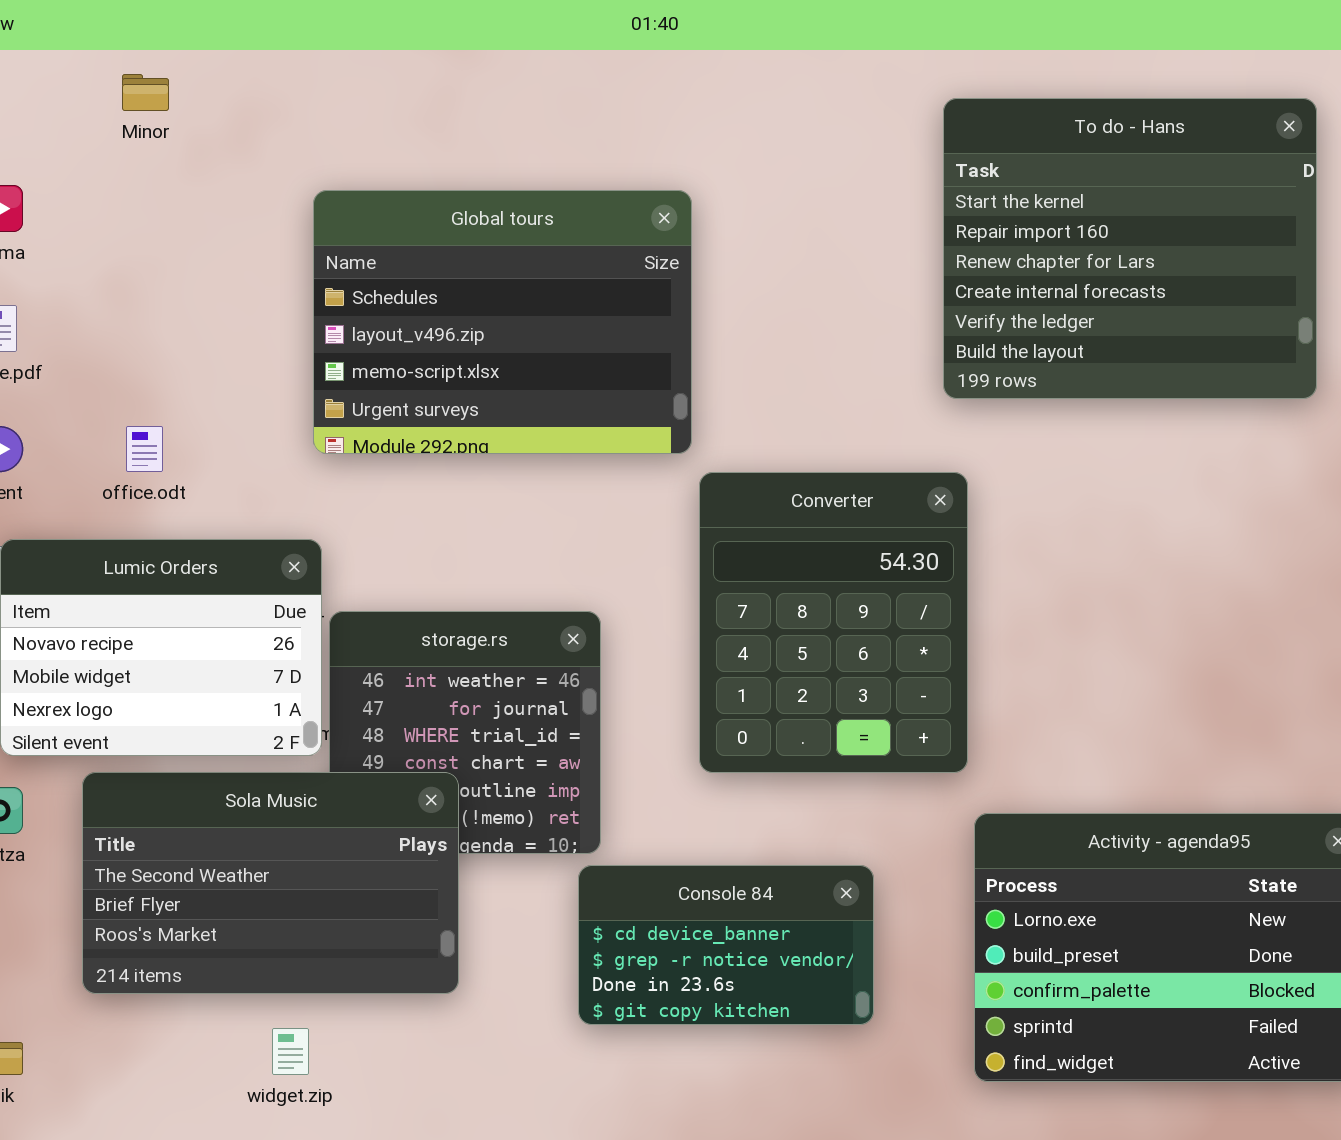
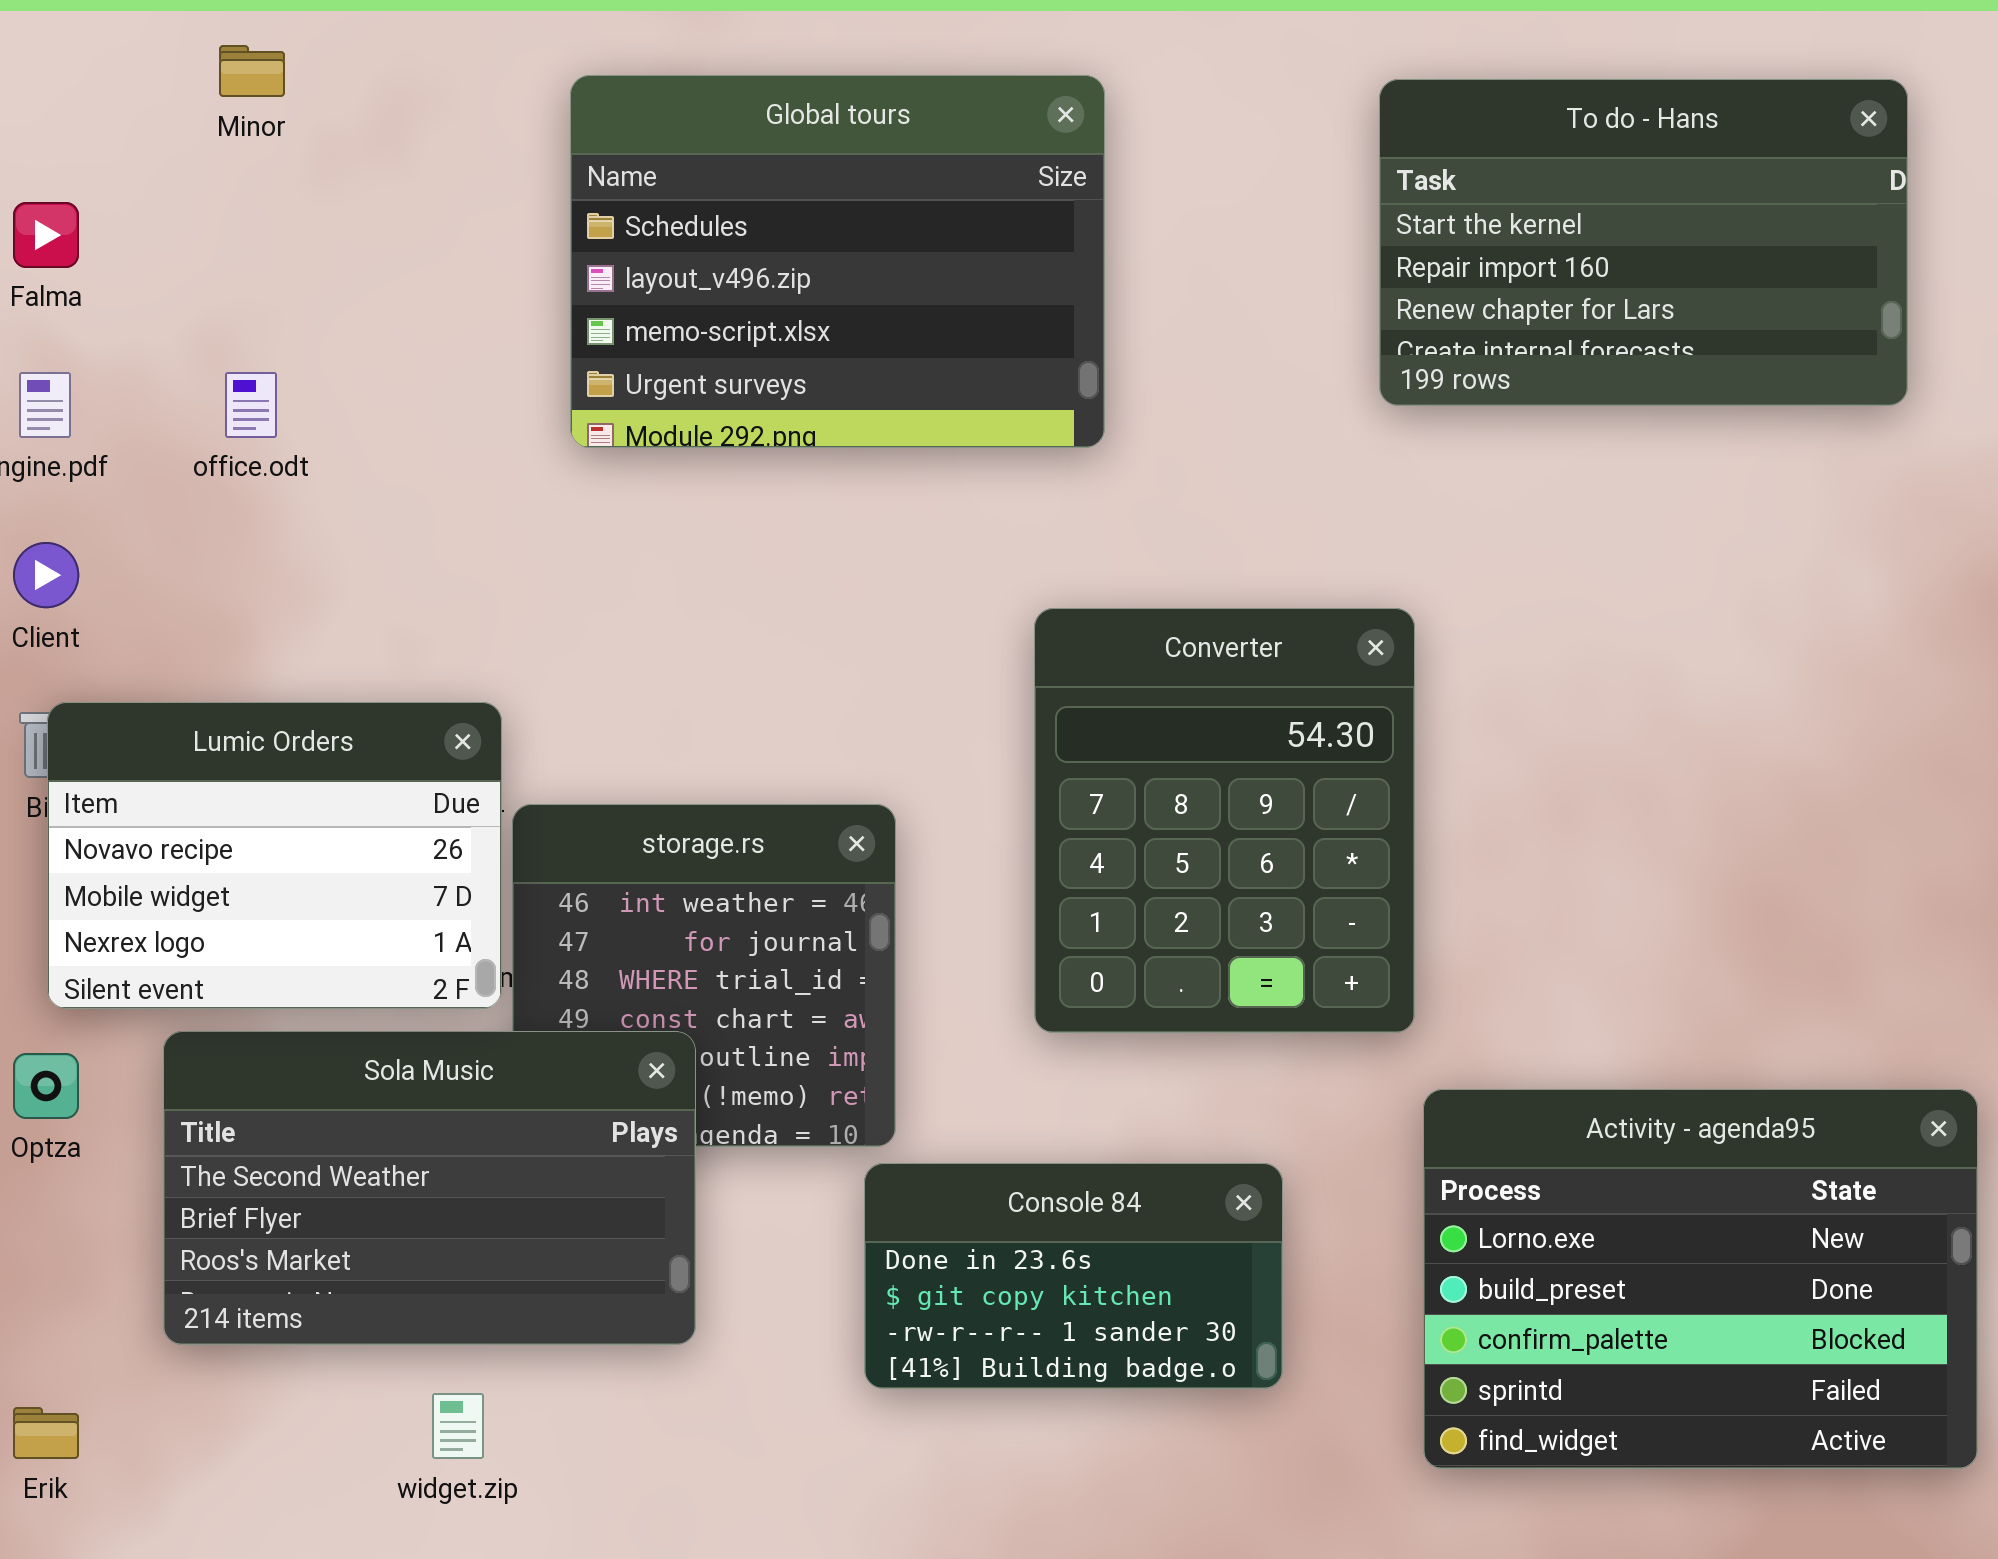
To do - Hans: [943,98,1317,399] -> [1379,79,1908,406], resized
Global tours: [313,190,692,454] -> [570,75,1105,448], moved
office.odt: [126,426,163,472] -> [225,372,277,438], moved
Console 84: [578,865,874,1025] -> [864,1163,1283,1389], scrolled down 2 rows

